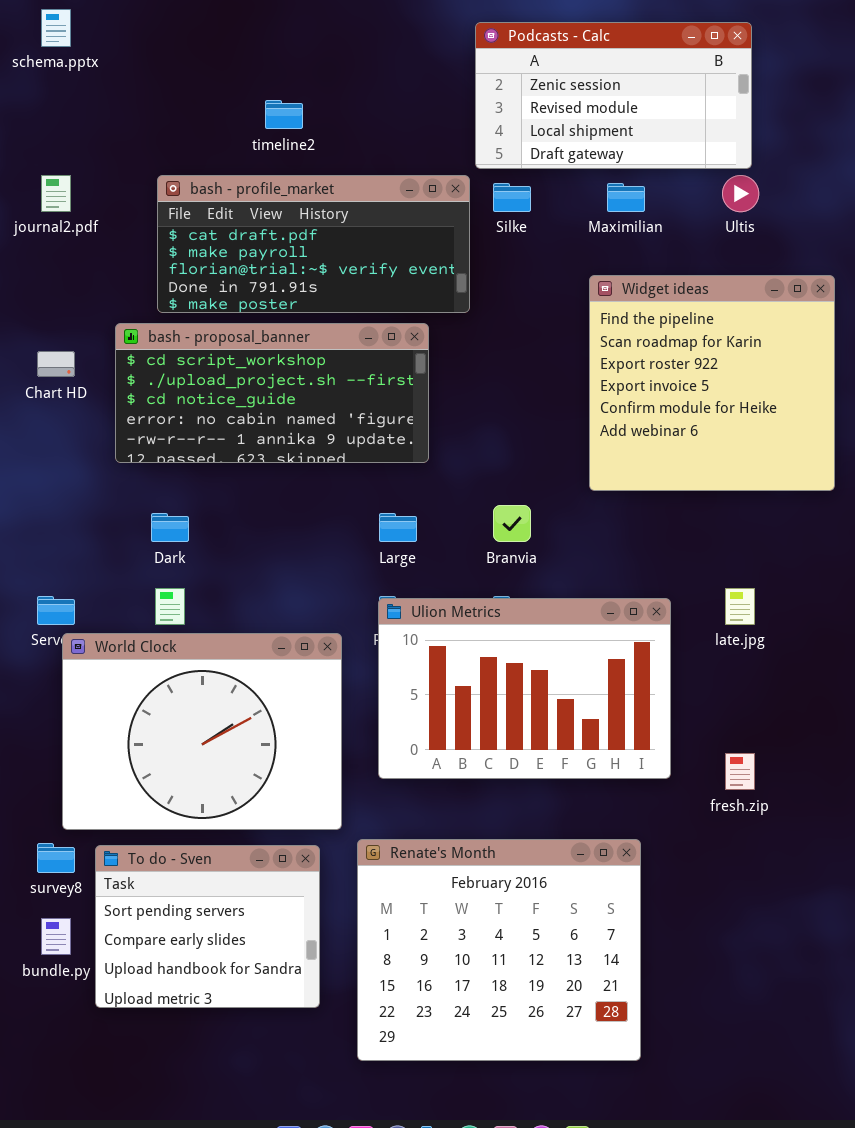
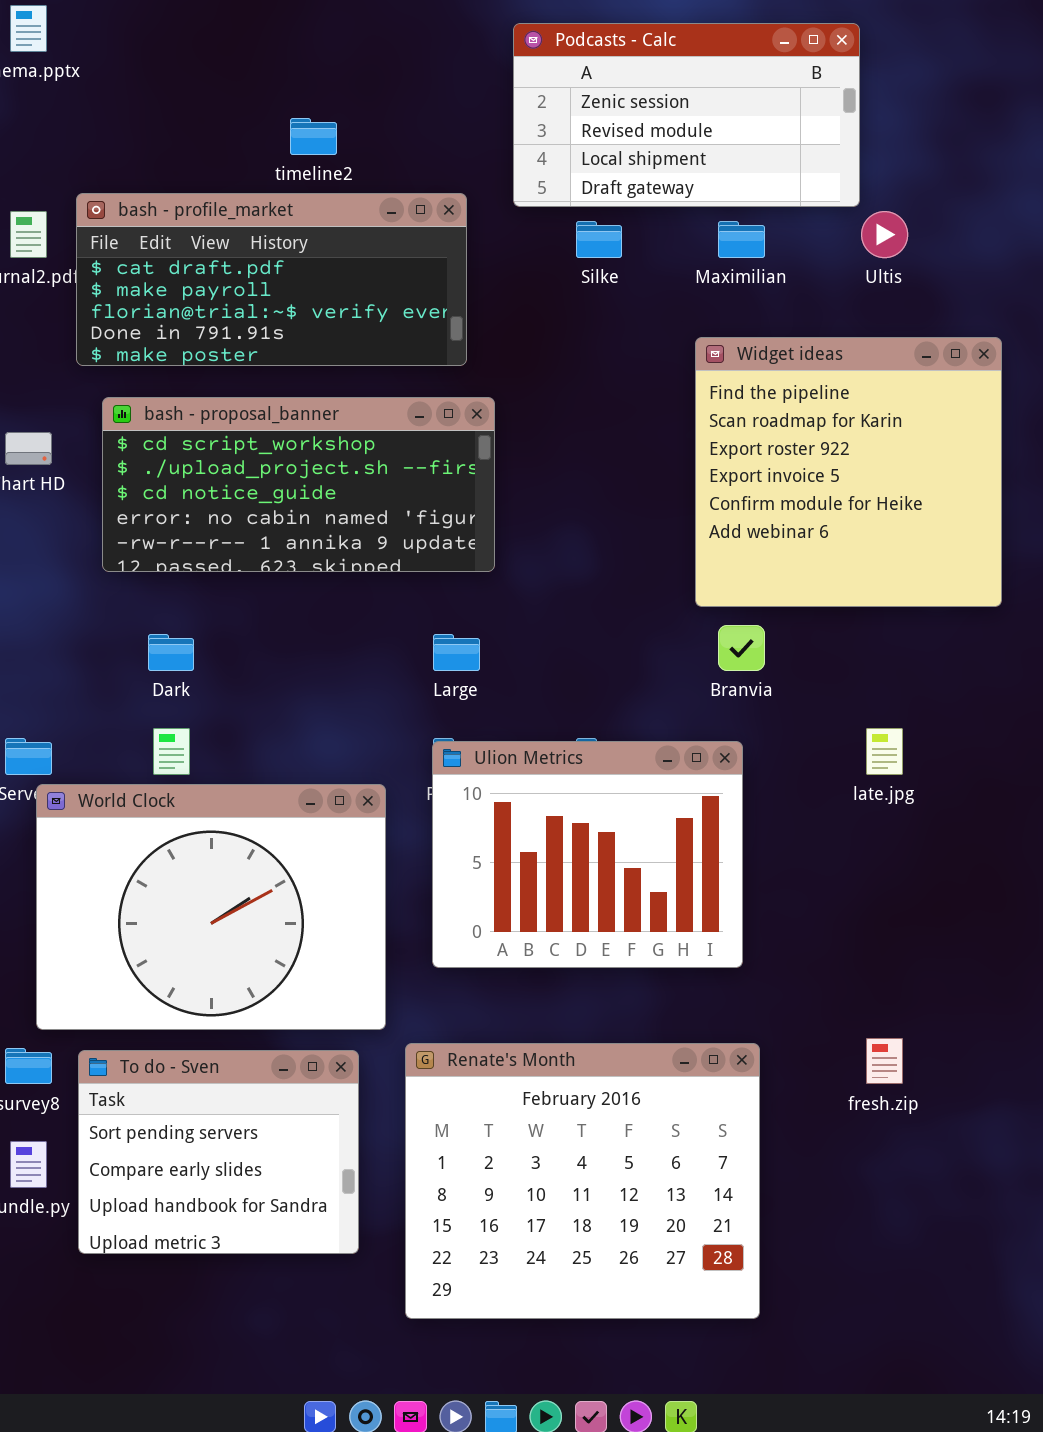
Podcasts - Calc: [475,22,752,169] -> [513,23,860,207], moved
bash - profile_market: [157,175,470,313] -> [76,193,467,366], moved
Branvia: [493,505,531,542] -> [718,625,765,671], moved
Ulion Metrics: [378,598,671,779] -> [432,741,743,968], resized
fresh.zip: [725,753,755,790] -> [866,1038,903,1084], moved

